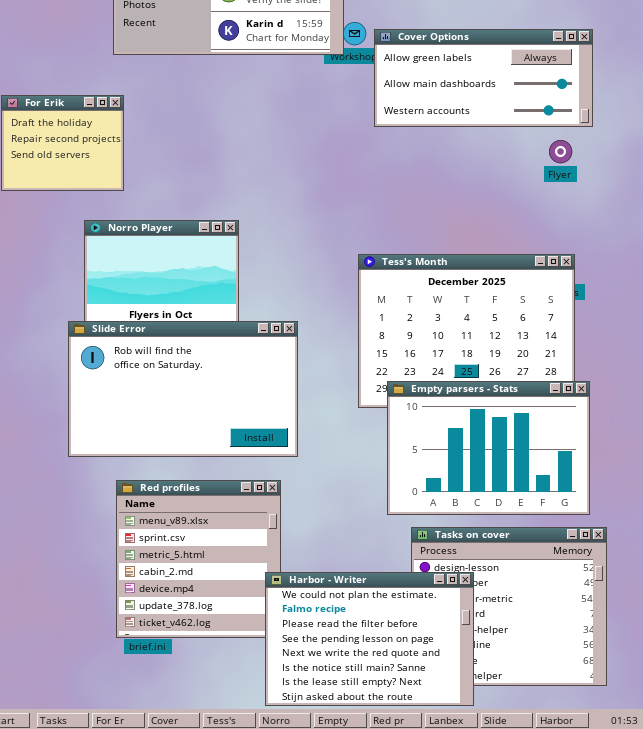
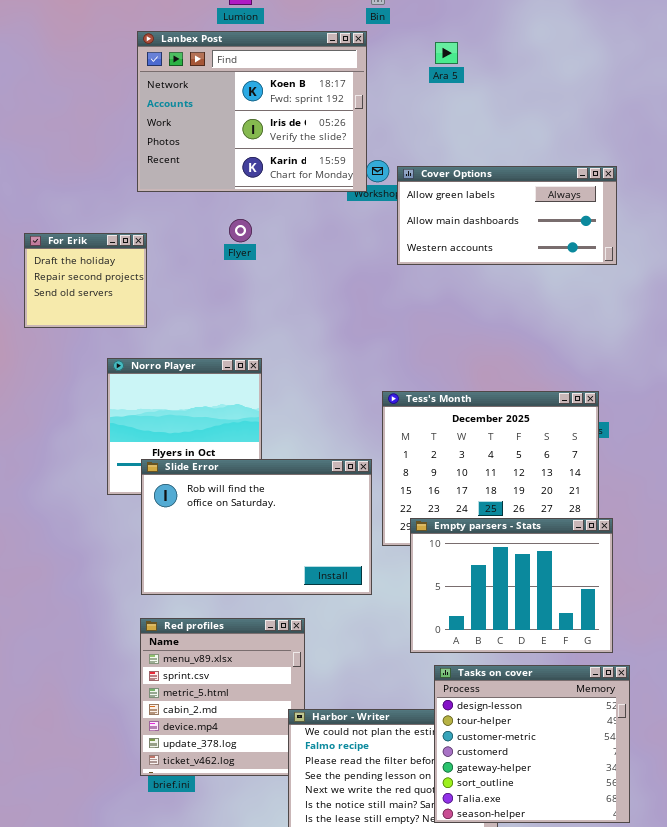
Flyer: [549,140,572,163] -> [229,219,252,242], moved
Slide Error: [68,321,298,457] -> [141,459,372,595], moved
Tasks on cover: [411,527,607,686] -> [434,665,630,823], raised

